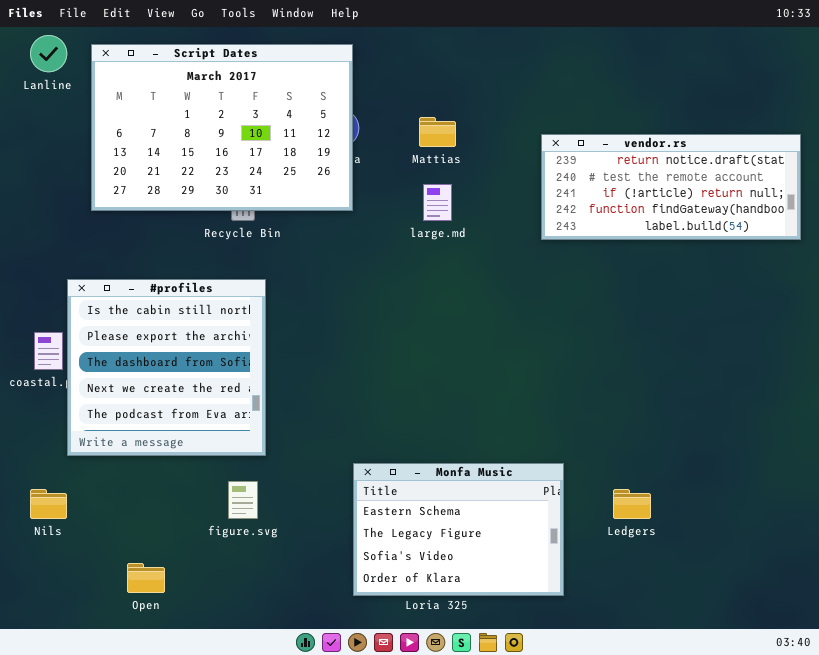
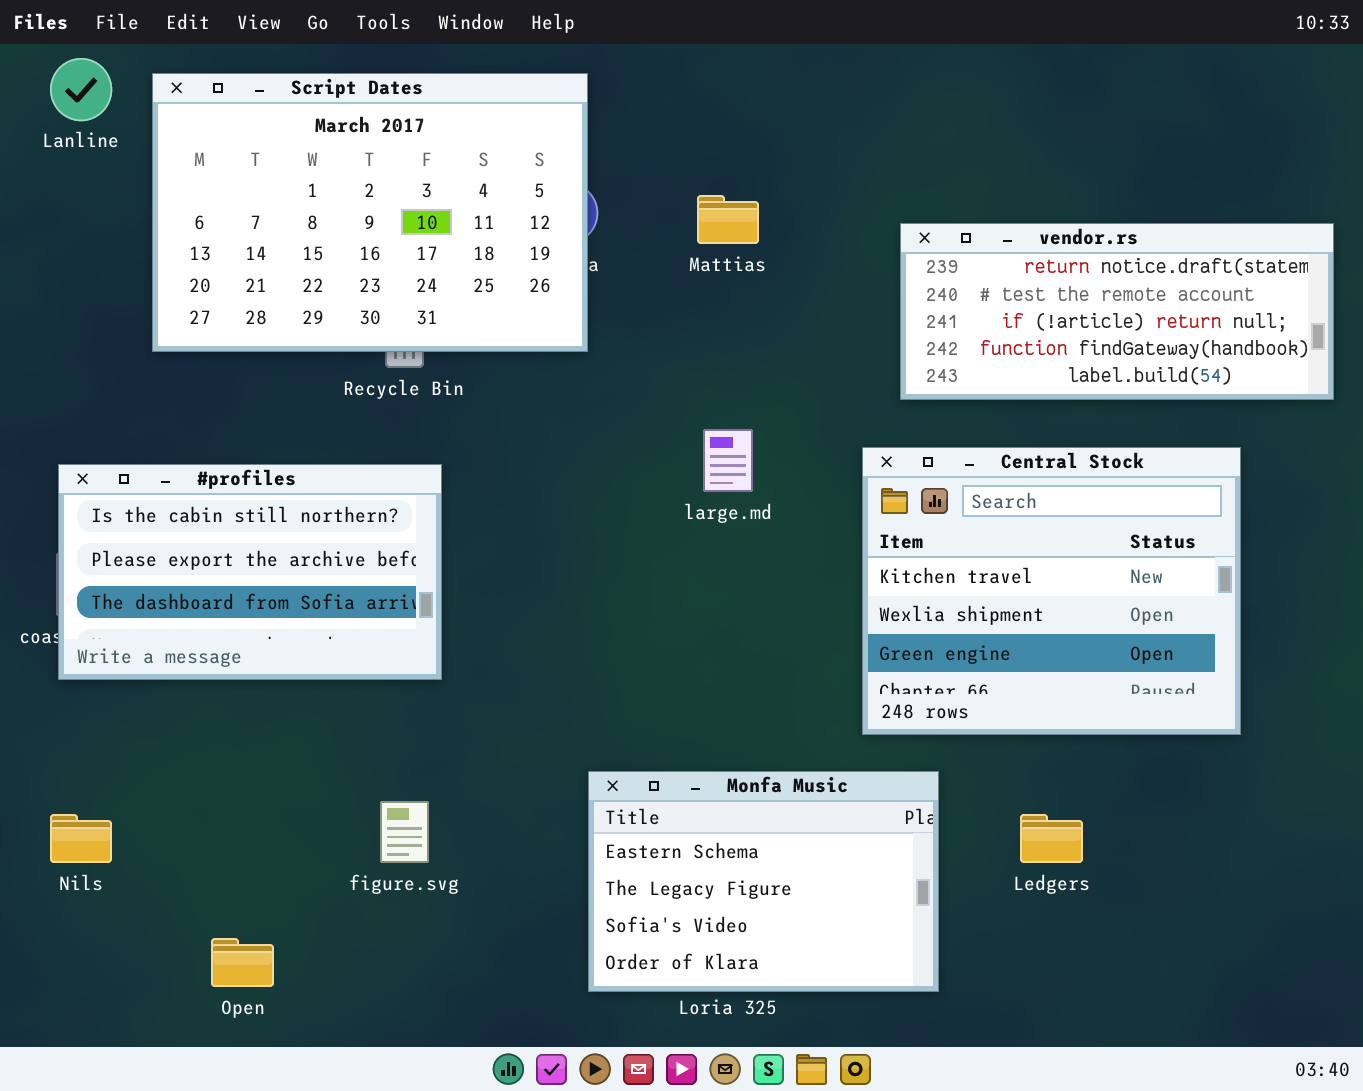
large.md: [423,184,452,221] -> [703,429,753,492], moved
Central Stock: none -> [862,447,1241,735], opened
#profiles: [67,279,266,456] -> [58,464,442,680], resized

